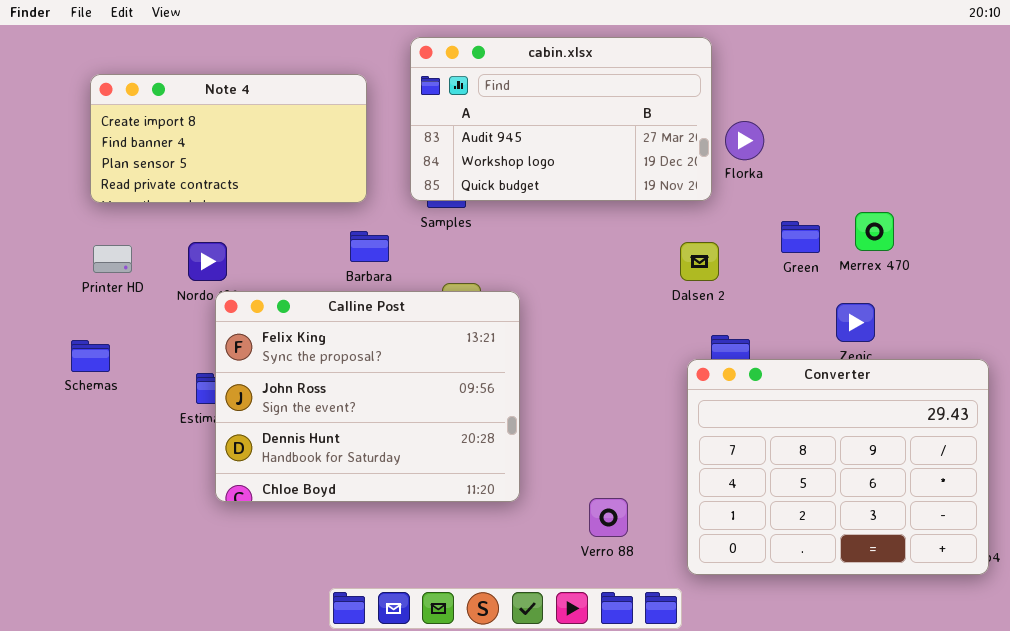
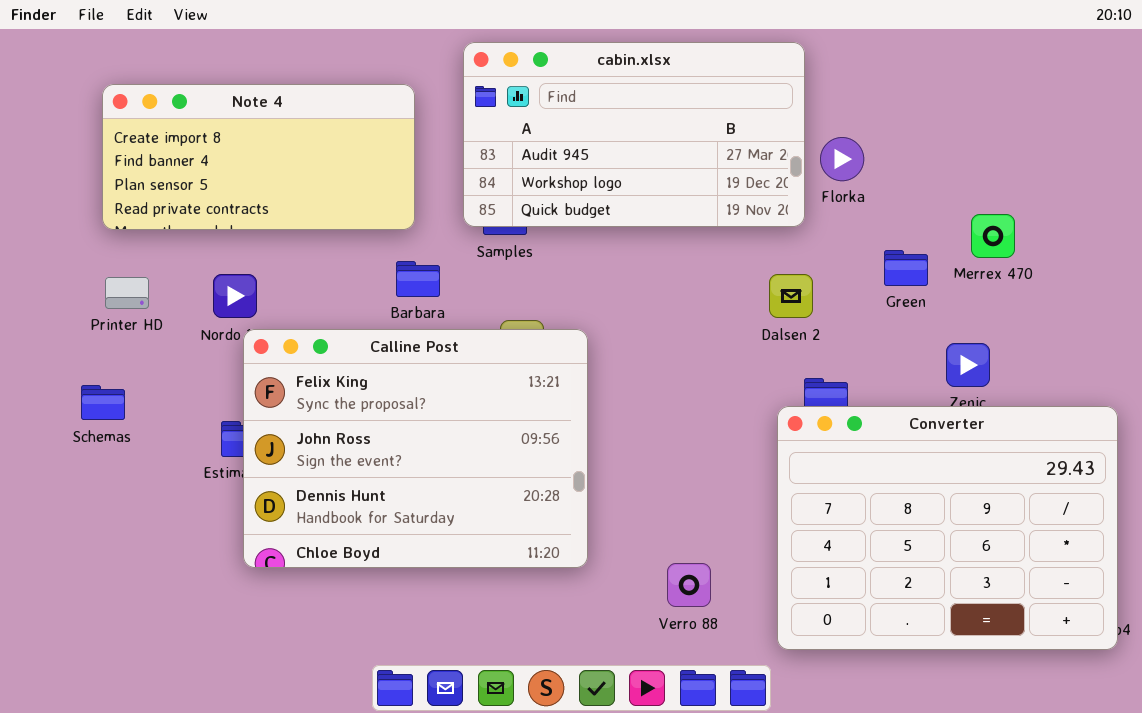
Merrex 470: [855,212,894,251] -> [971,214,1015,258], moved

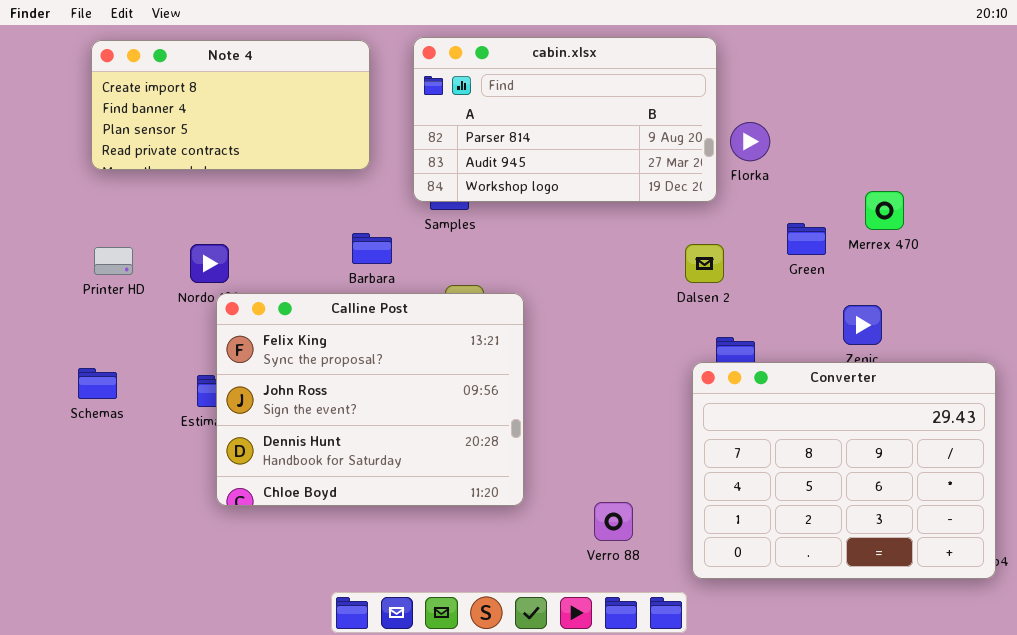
cabin.xlsx: [463,42,805,227] -> [413,37,717,202], scrolled up 1 row
Note 4: [102,84,415,230] -> [91,40,370,170], moved
Schemas: [81,385,125,420] -> [78,368,117,399], moved

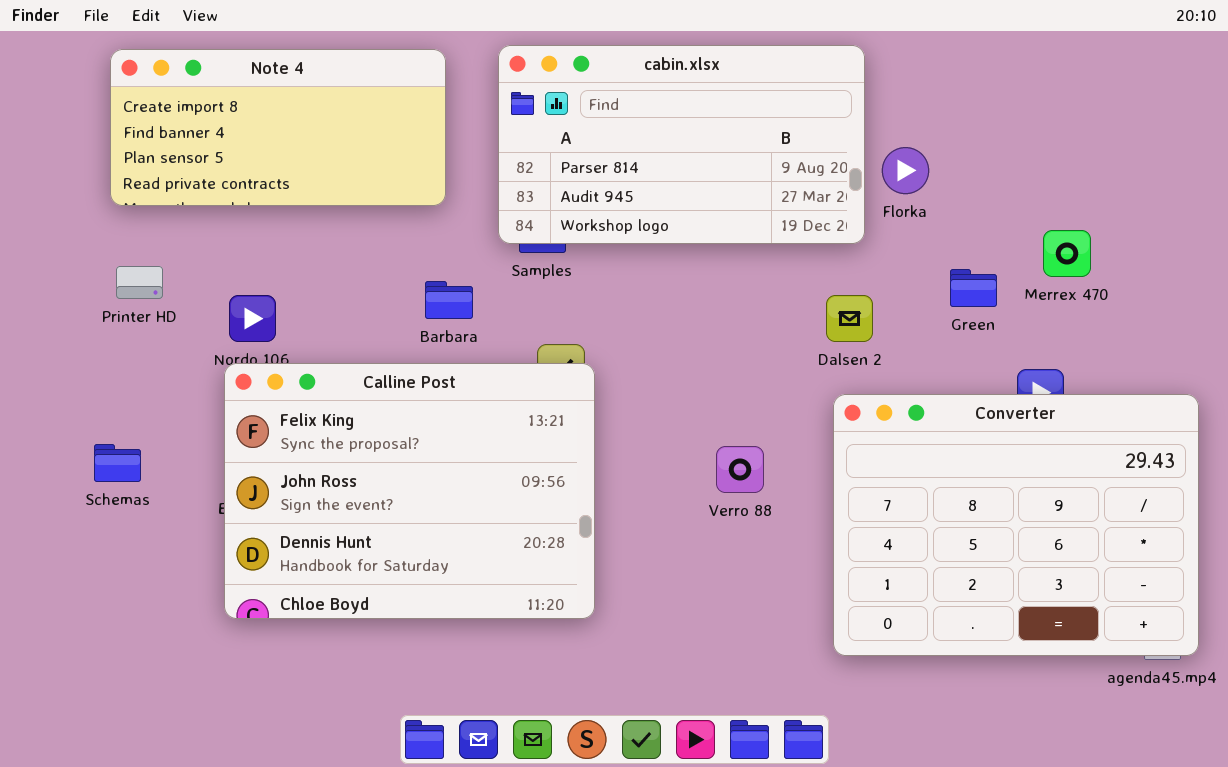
Printer HD: [94,247,133,275] -> [116,266,163,299], moved
Calline Post: [216,293,524,506] -> [224,363,595,619], moved
Converter: [692,362,996,579] -> [833,394,1199,656], moved
Verro 88: [594,502,633,541] -> [716,446,764,493], moved

